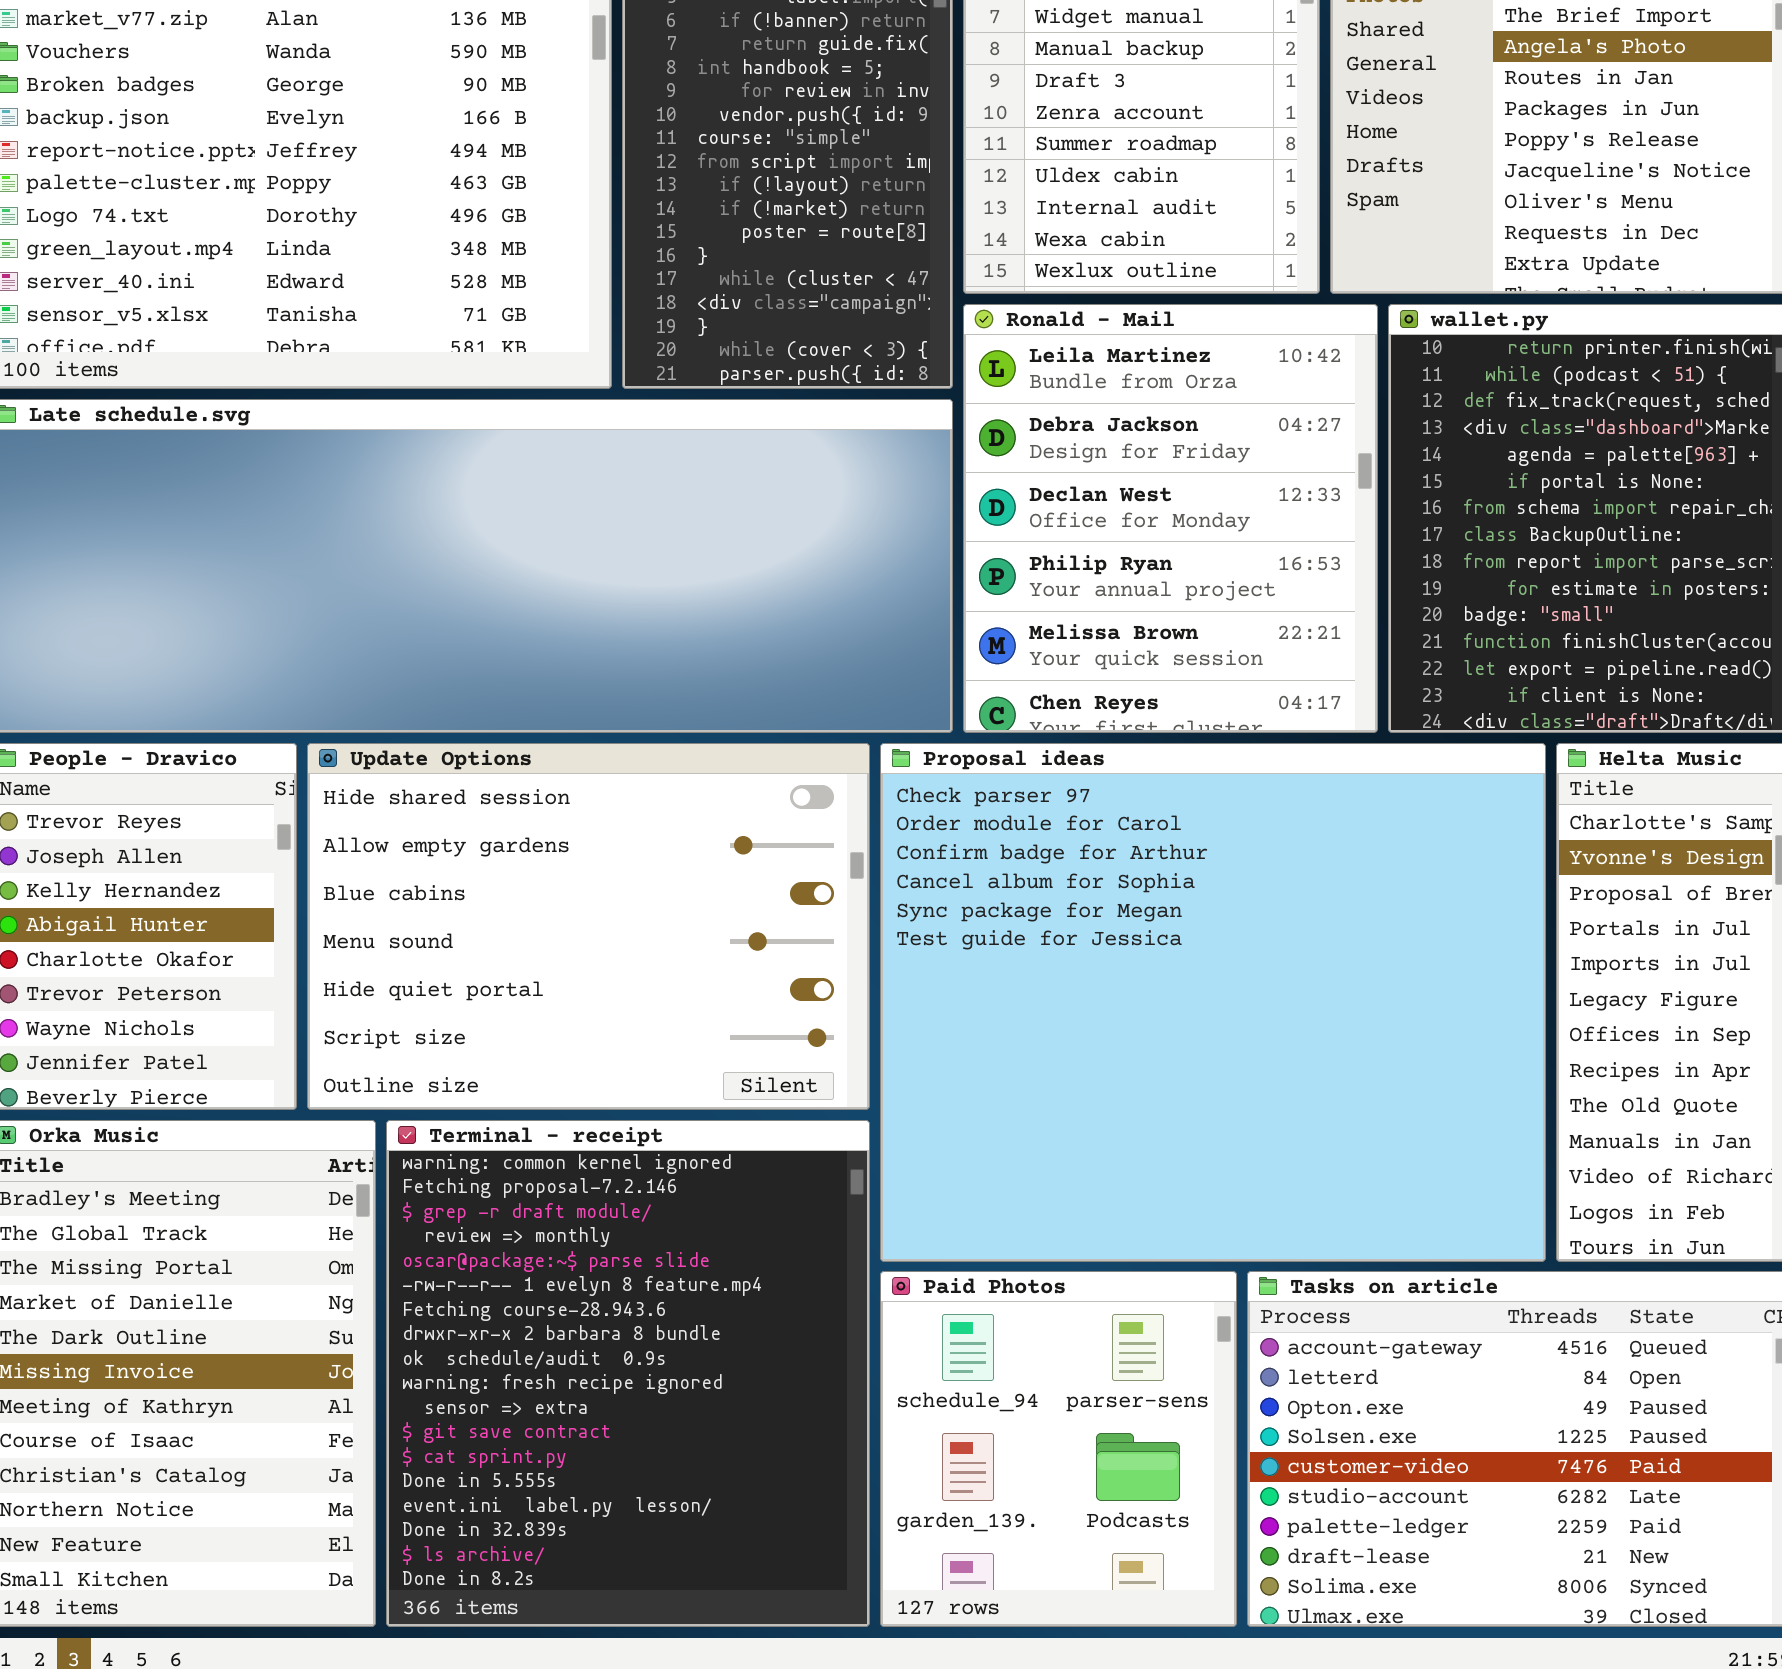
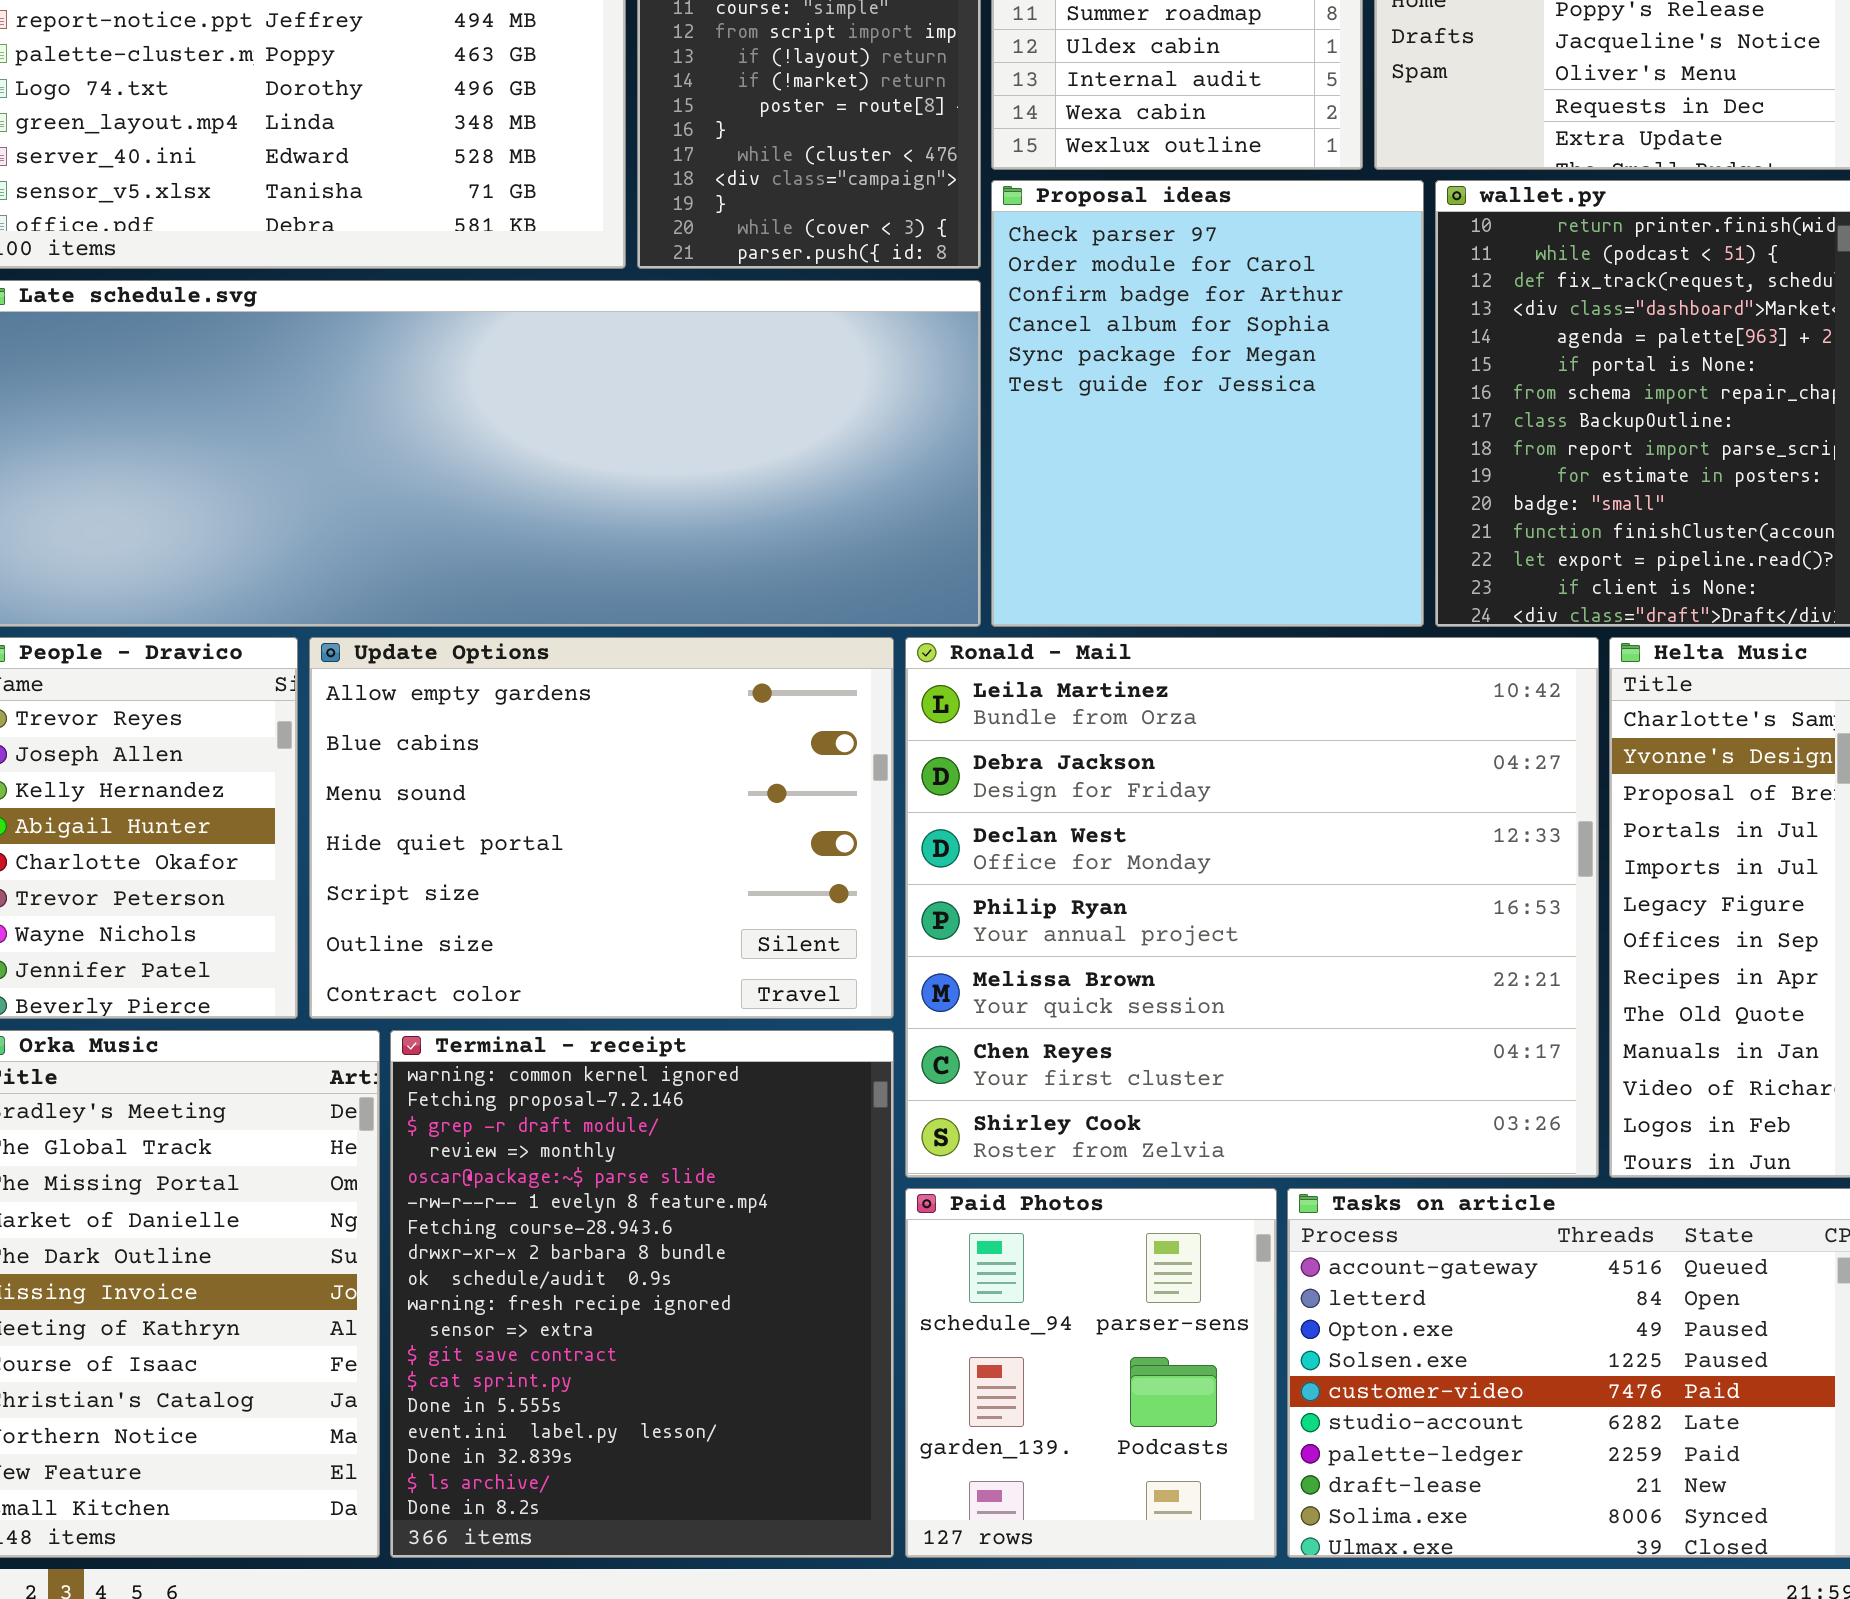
Ronald - Mail: [963,304,1378,733] -> [905,637,1599,1178], moved, resized
Update Options: [307,743,870,1110] -> [309,637,894,1019], scrolled down 1 row
Proposal ideas: [880,743,1546,1262] -> [991,180,1424,627], moved, resized

